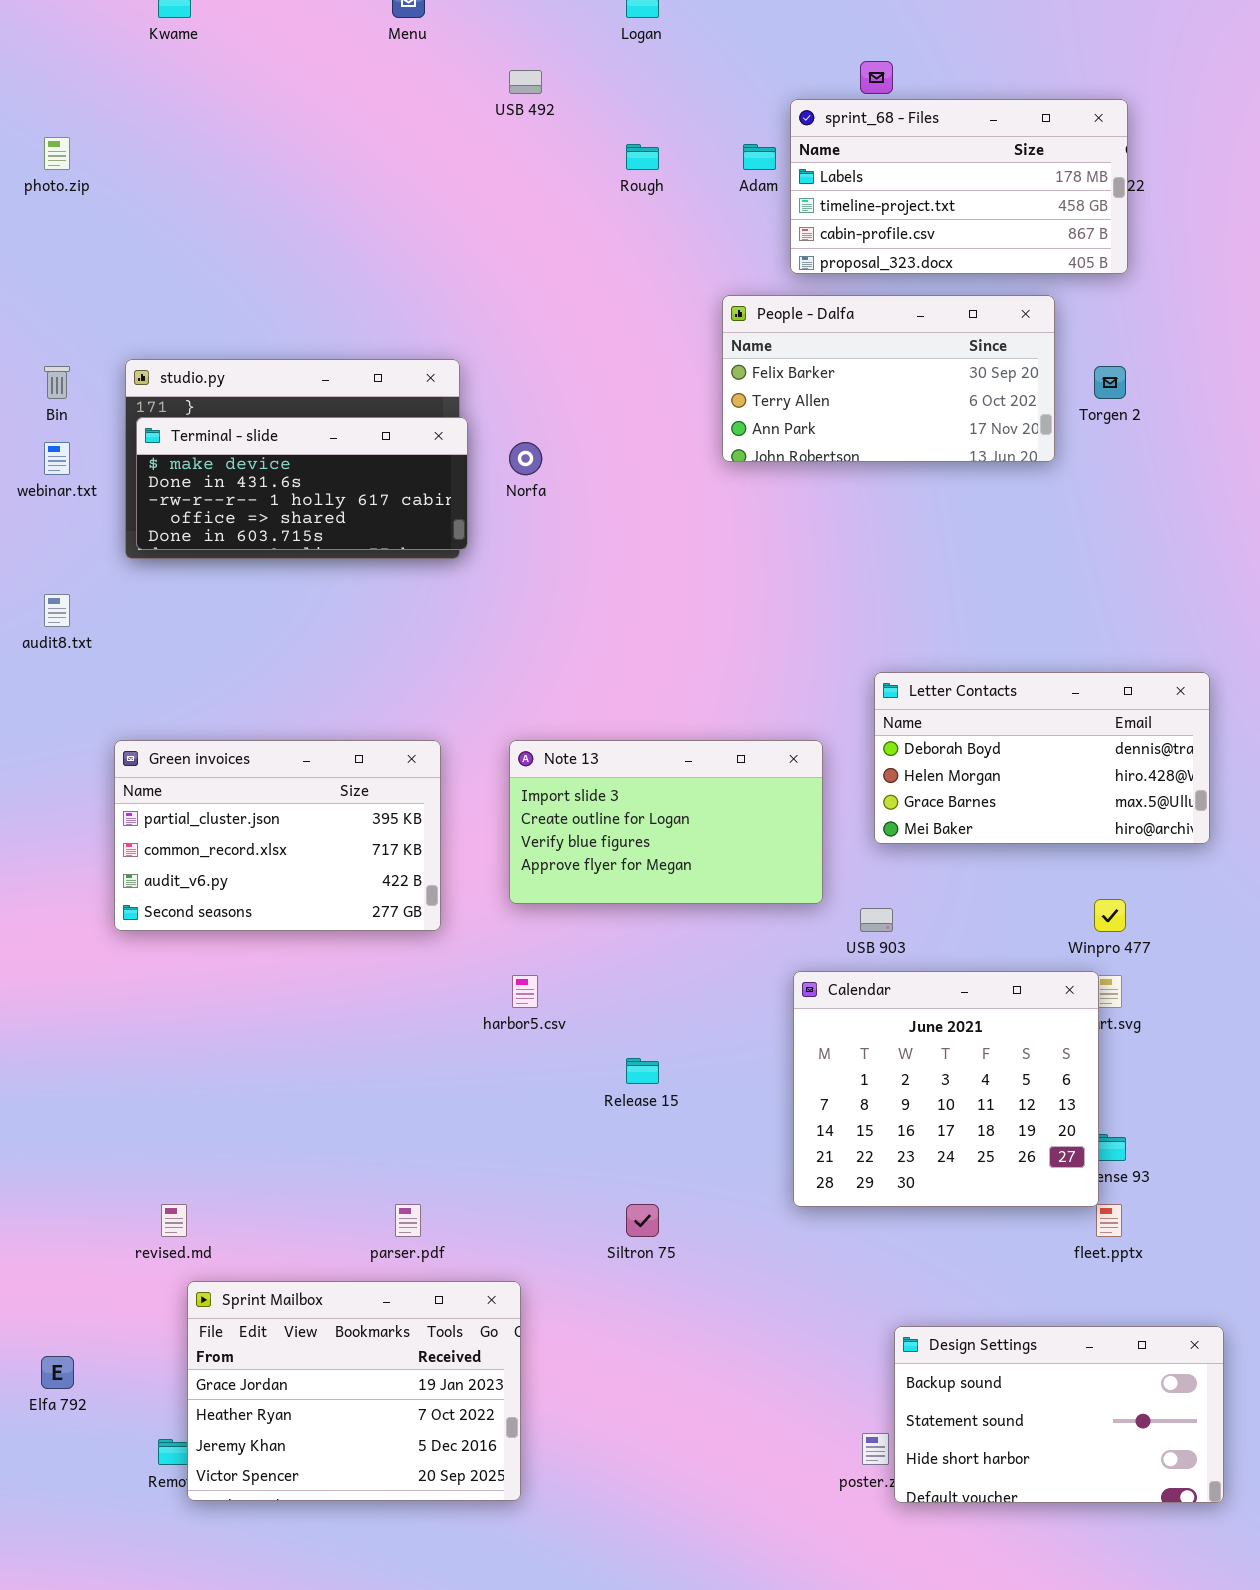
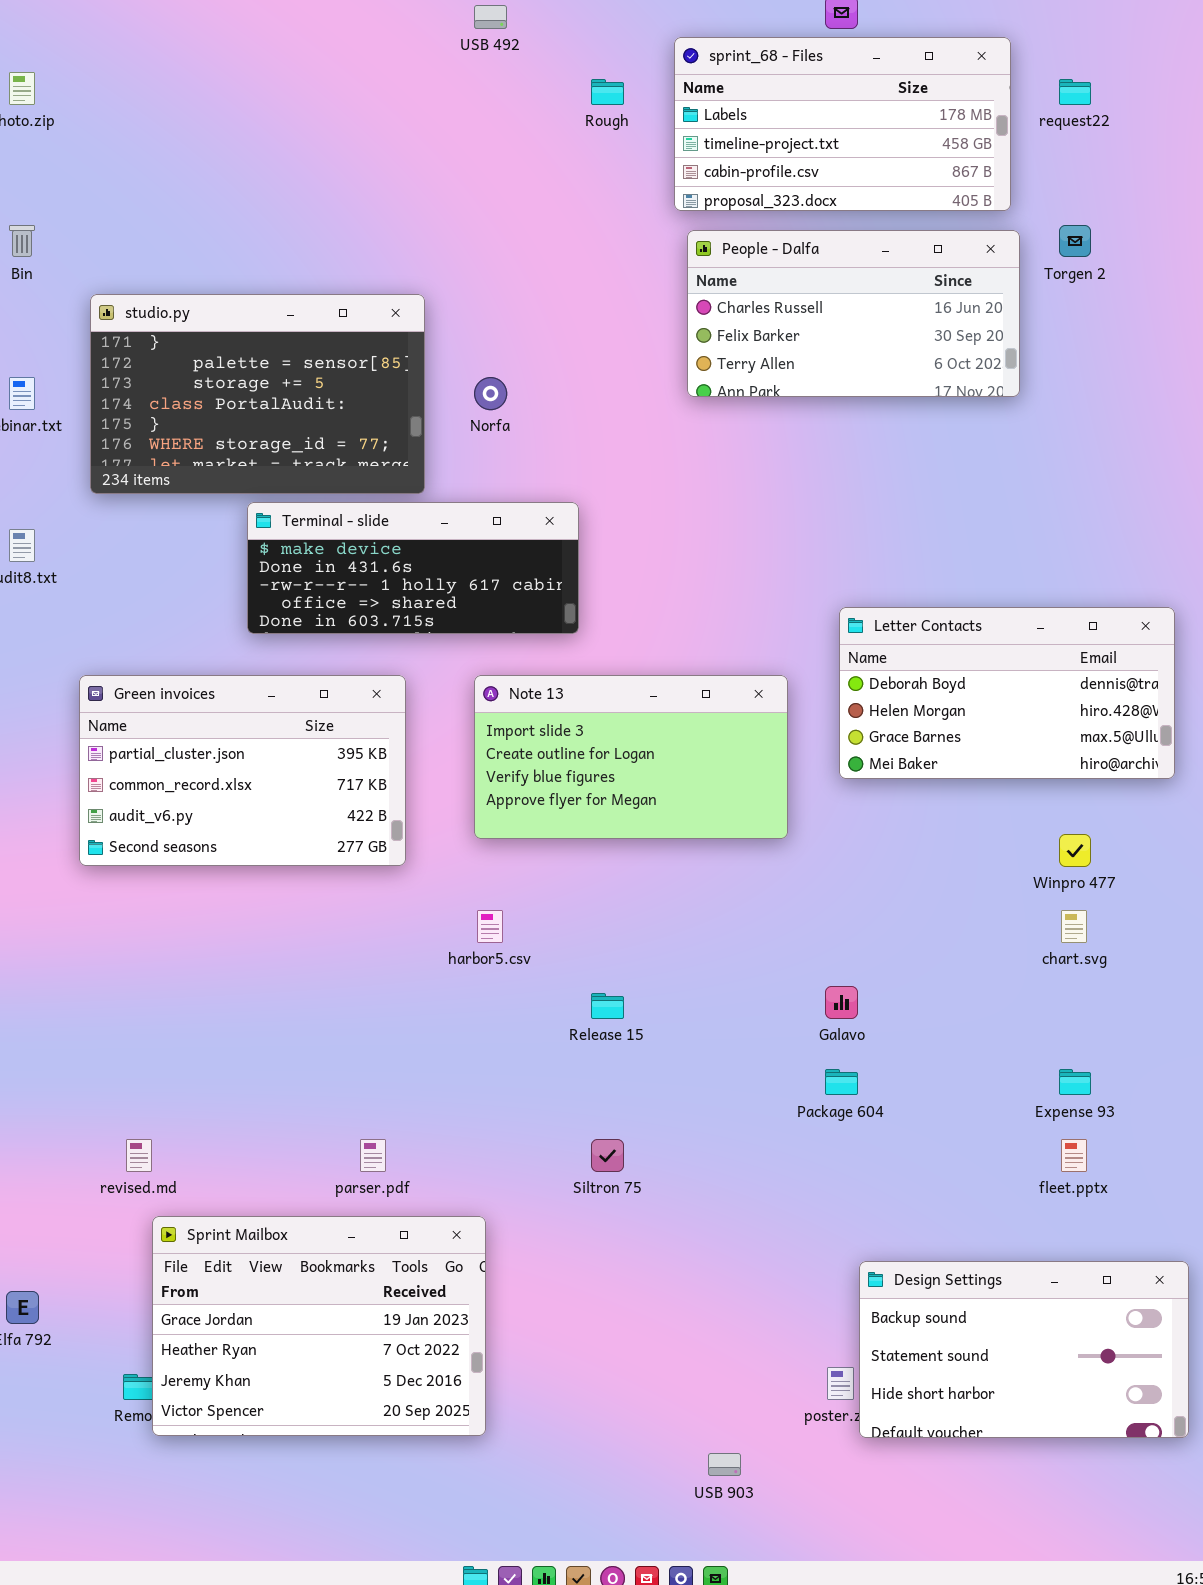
sprint_68 - Files: [790,99,1128,274] -> [674,37,1011,211], moved
People - Dalfa: [722,295,1055,462] -> [687,230,1020,397], scrolled up 1 row
Bin: [44,366,70,399] -> [9,225,35,257], moved
Torgen 2: [1094,366,1126,399] -> [1059,225,1091,257], moved
Terminal - slide: [136,417,468,550] -> [247,502,579,634], moved
USB 903: [860,908,893,932] -> [708,1453,741,1476], moved
Calendar: [793,971,1099,1207] -> none, closed

